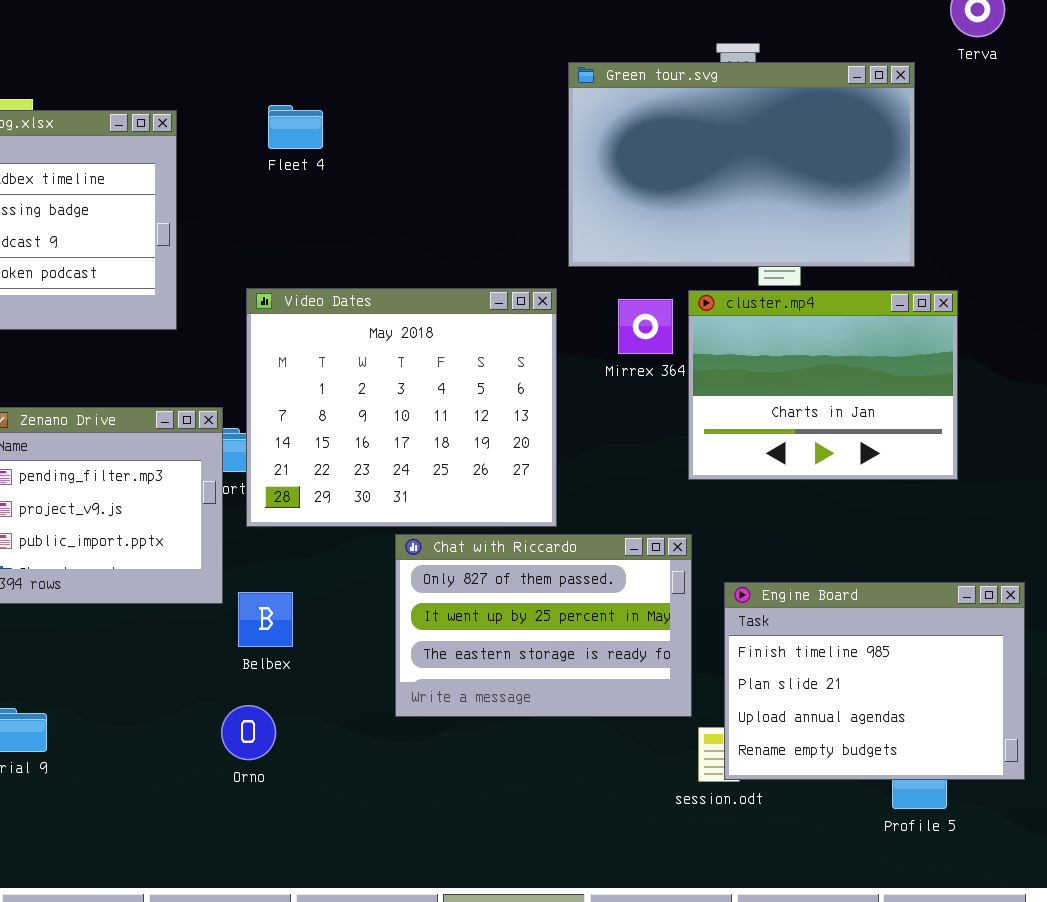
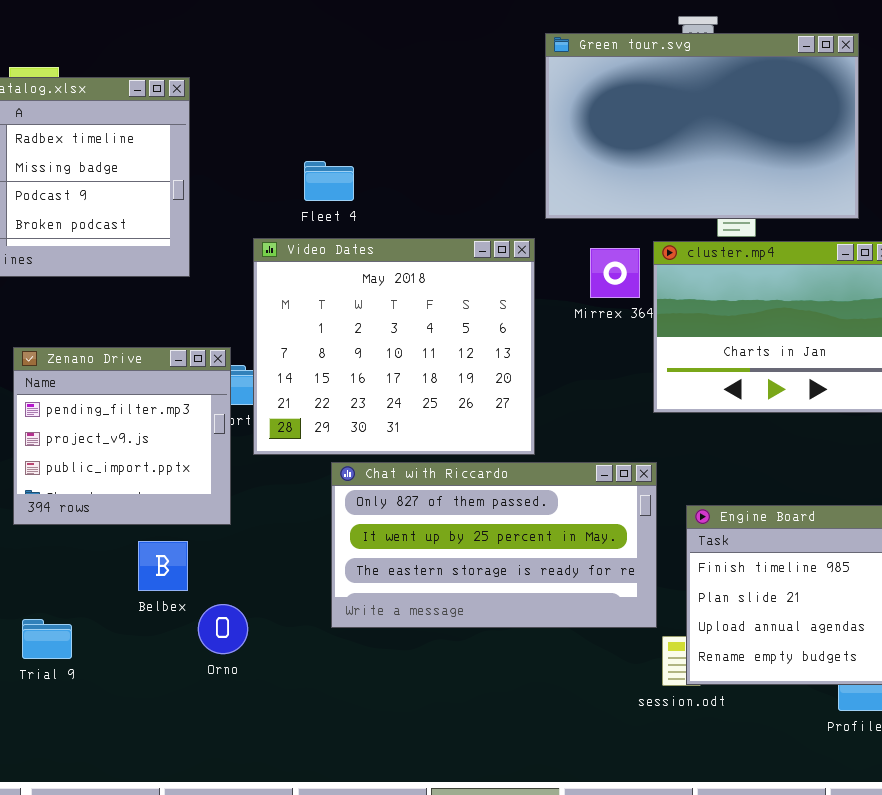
Fleet 4: [268,105,323,149] -> [304,161,354,201], moved
Chat with Riccardo: [395,534,692,717] -> [331,462,657,628], resized
Belbex: [238,592,293,647] -> [138,541,188,591], moved
Orno: [221,705,276,760] -> [198,604,248,654], moved

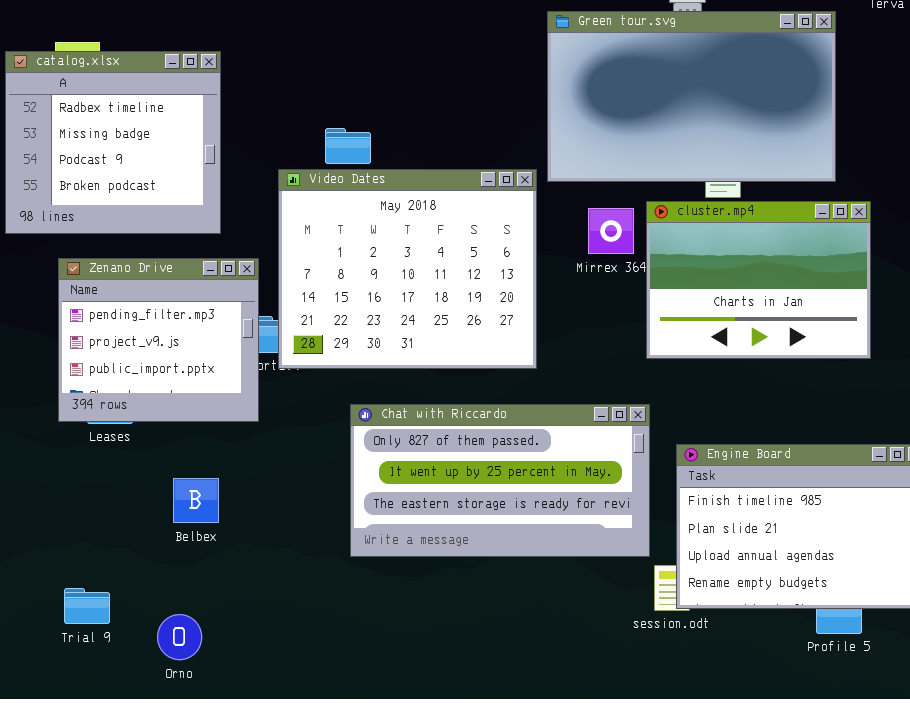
Video Dates: [253,238,535,455] -> [278,169,537,369], moved
Zenano Drive: [13,347,231,525] -> [58,258,259,422], moved
Orno: [198,604,248,654] -> [157,614,202,660], moved
Trial 9: [22,619,72,659] -> [64,588,110,624], moved

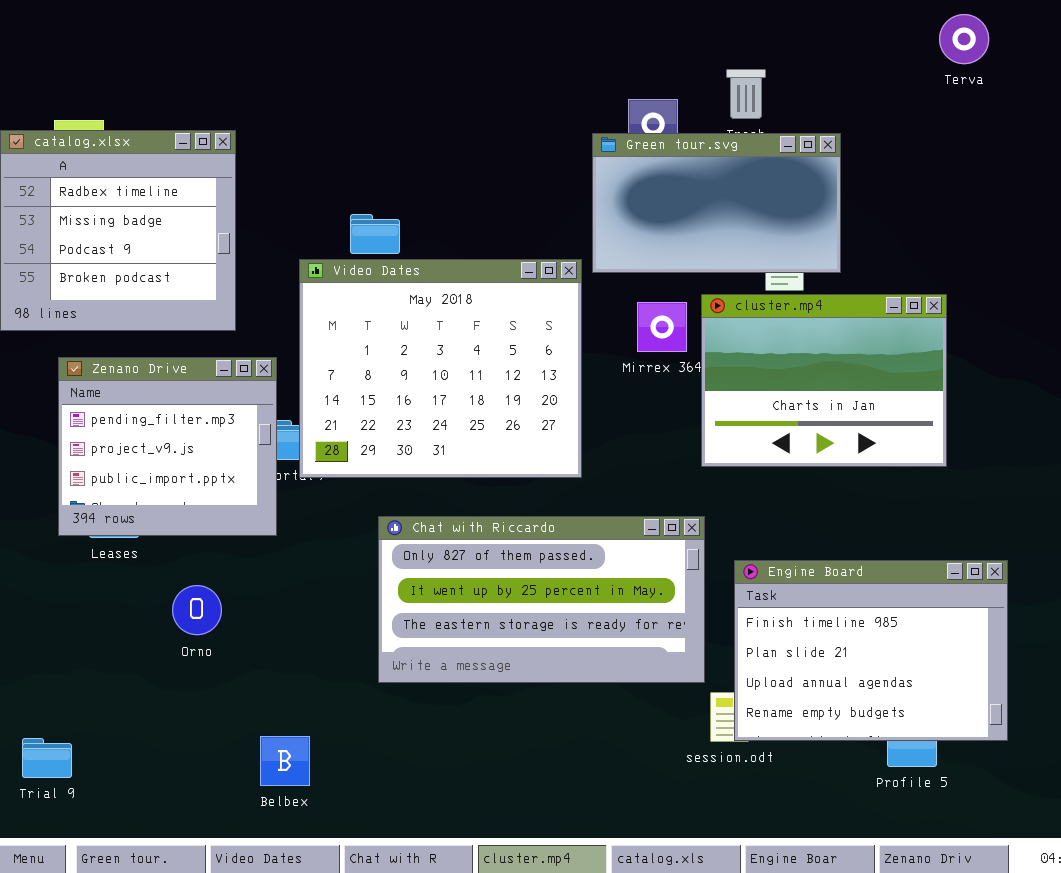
Green tour.svg: [547,11,836,182] -> [592,133,841,273], resized
Belbex: [173,478,219,523] -> [260,736,310,786], moved
Trial 9: [64,588,110,624] -> [22,738,72,778], moved
Orno: [157,614,202,660] -> [172,585,222,635], moved

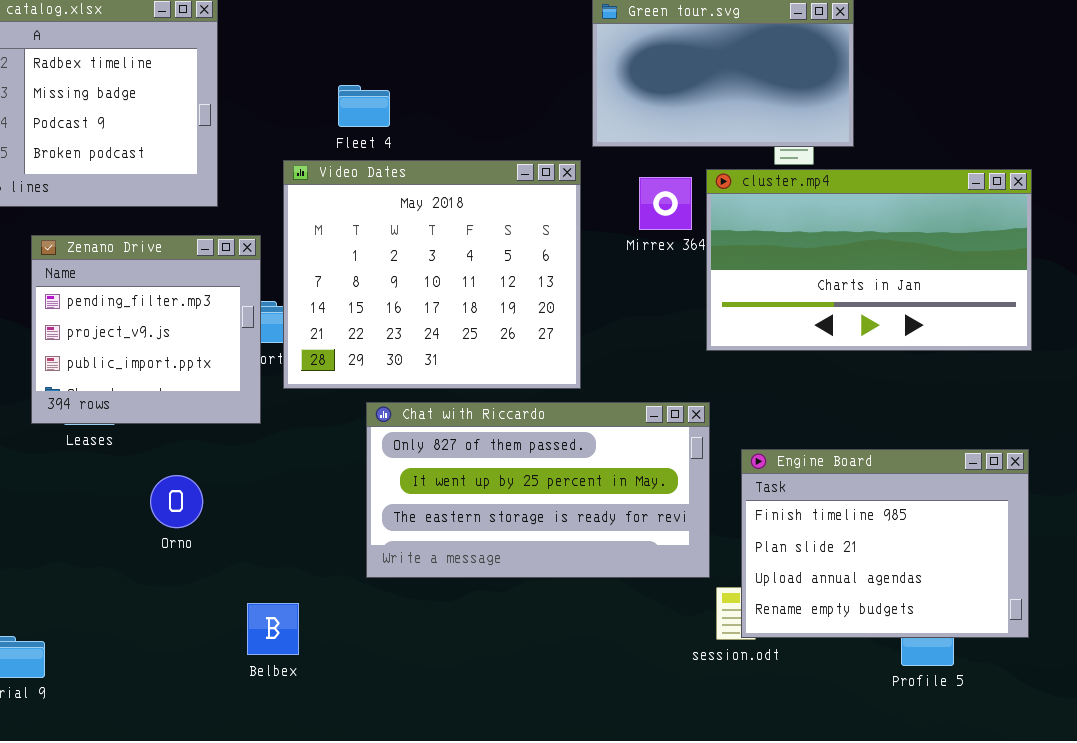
Video Dates: [299,259,582,478] -> [283,160,581,389], moved
cluster.mp4: [701,294,947,467] -> [706,169,1032,351], resized
Belbex: [260,736,310,786] -> [247,603,299,655], moved

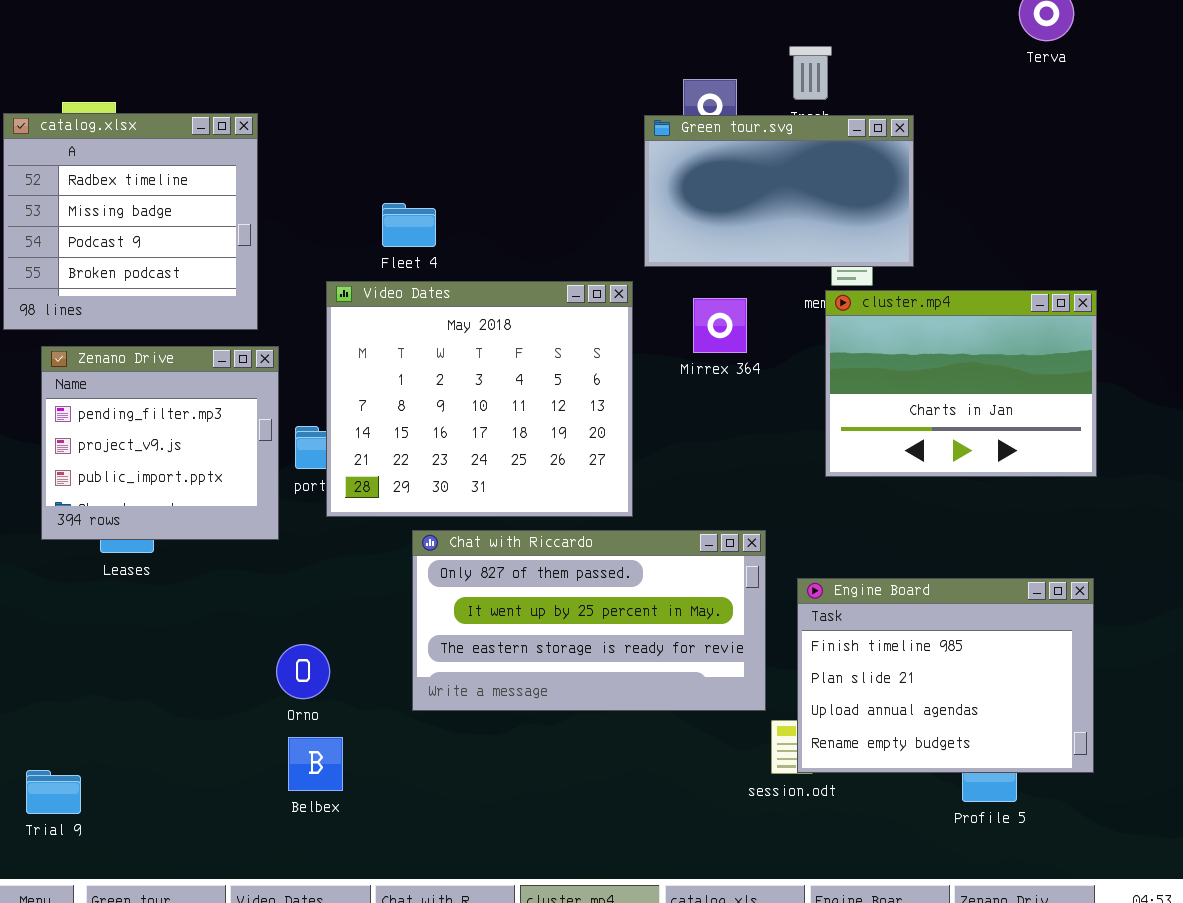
cluster.mp4: [706,169,1032,351] -> [825,290,1097,477], resized
Zenano Drive: [31,235,261,424] -> [41,346,279,540], moved
Orno: [150,475,203,528] -> [276,644,330,699], moved

